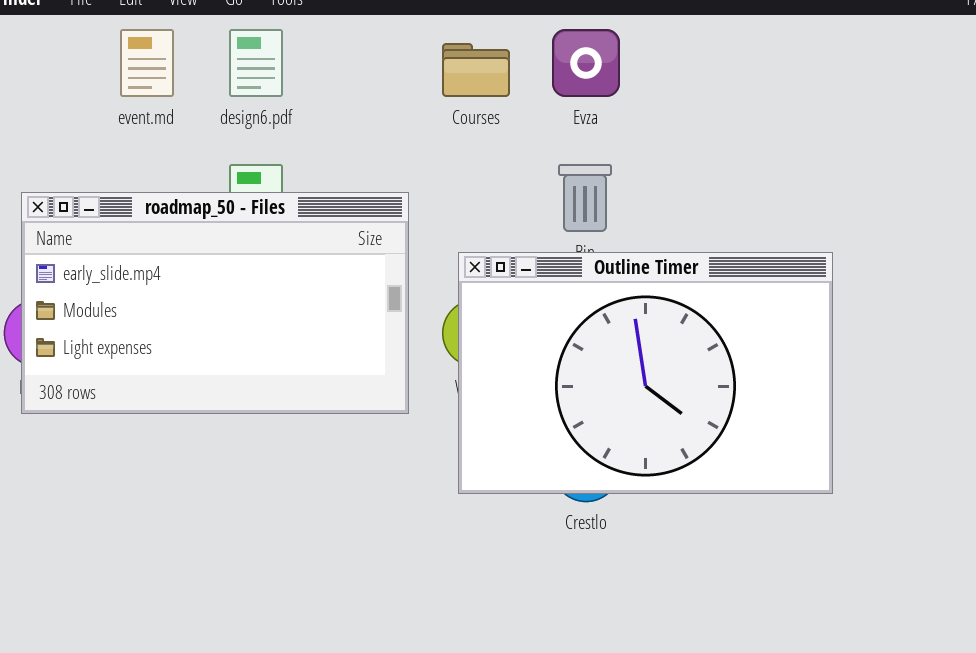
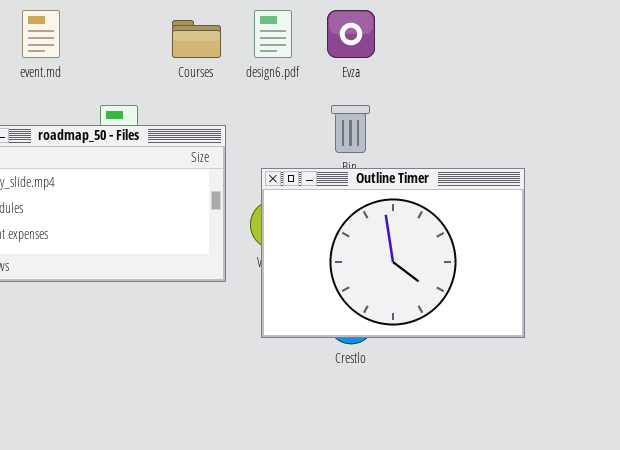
design6.pdf: [229,29,283,97] -> [254,10,292,58], moved
Courses: [442,43,510,97] -> [172,20,221,58], moved

